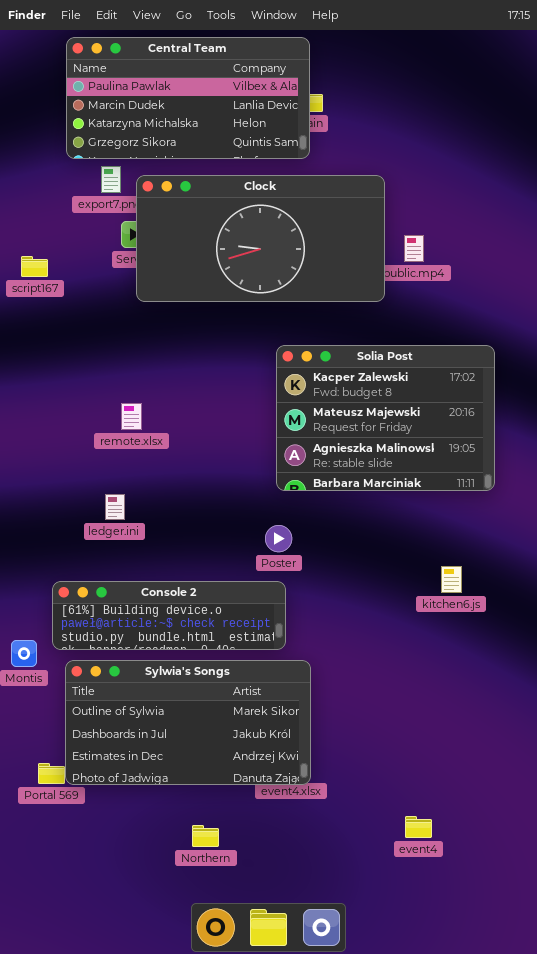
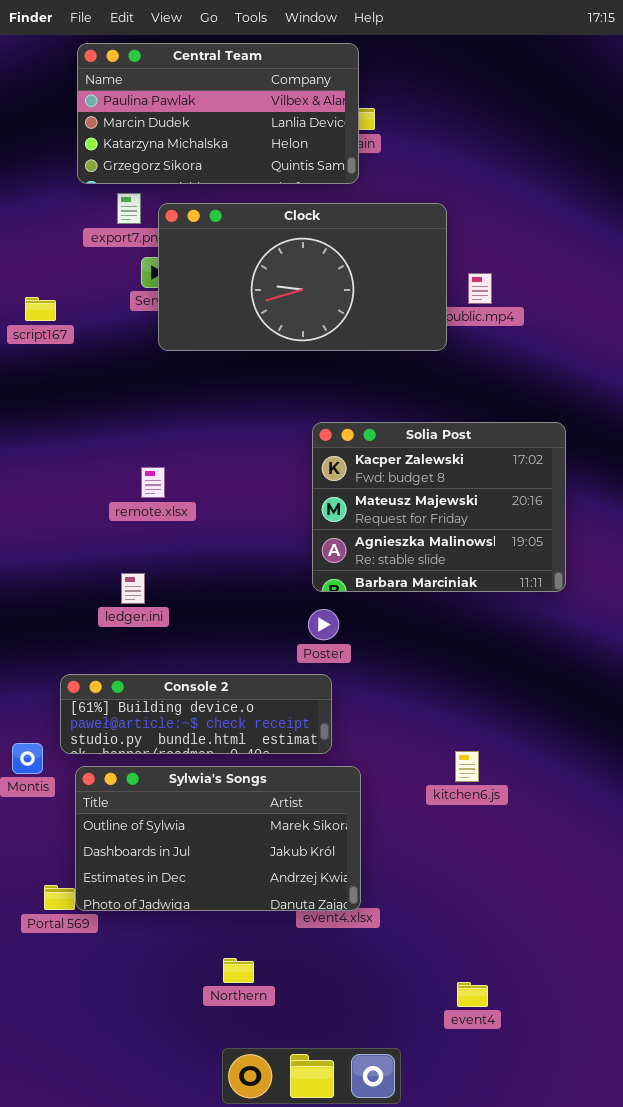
Solia Post: [276,345,495,491] -> [312,422,566,592], moved
kitchen6.js: [441,566,462,593] -> [455,751,479,782], moved
event4: [405,816,432,838] -> [457,982,488,1007], moved

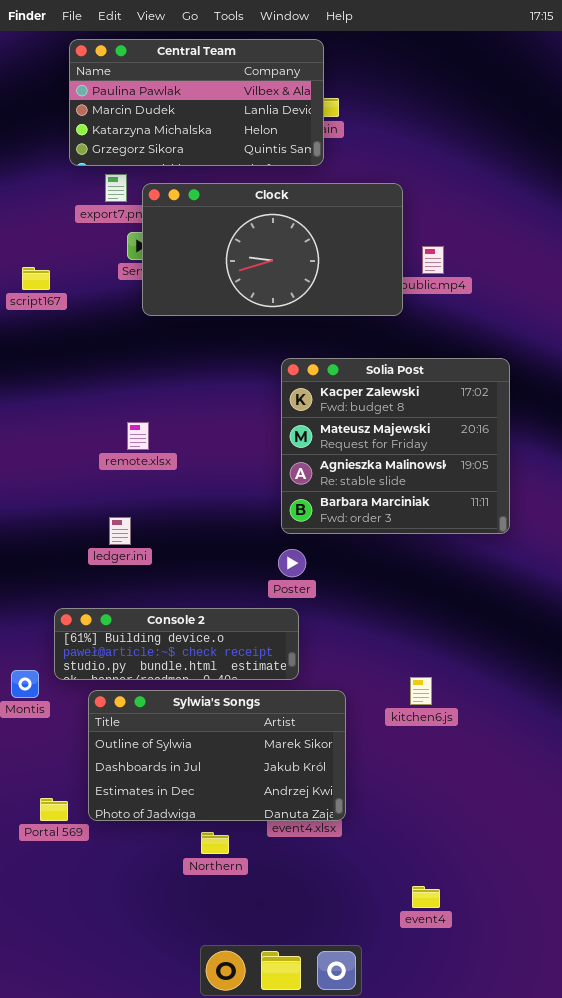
Solia Post: [312,422,566,592] -> [281,358,510,534], resized
Sylwia's Songs: [75,766,361,911] -> [88,690,346,821], moved
Northern: [223,958,254,983] -> [201,832,229,854], moved

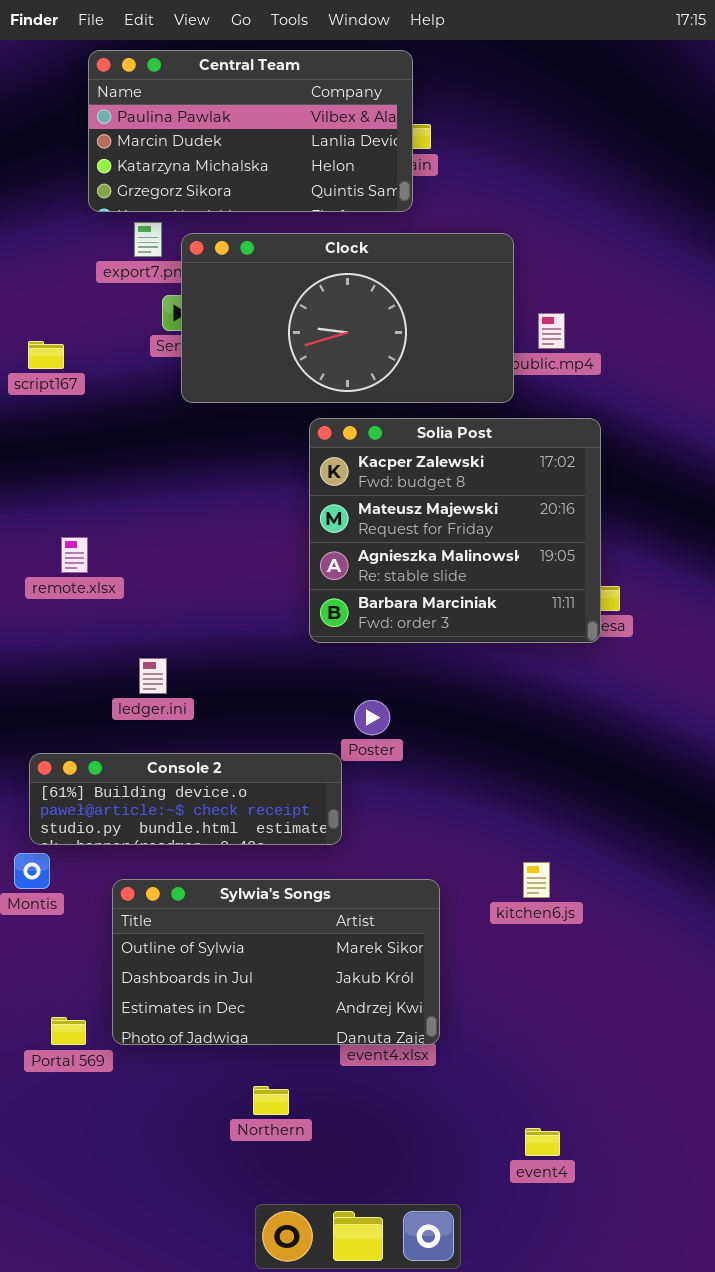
Solia Post: [281,358,510,534] -> [309,418,601,643], moved
remote.xlsx: [127,422,149,450] -> [61,537,88,573], moved
Console 2: [54,608,299,680] -> [29,753,342,845], moved
Northern: [201,832,229,854] -> [253,1086,289,1115], moved

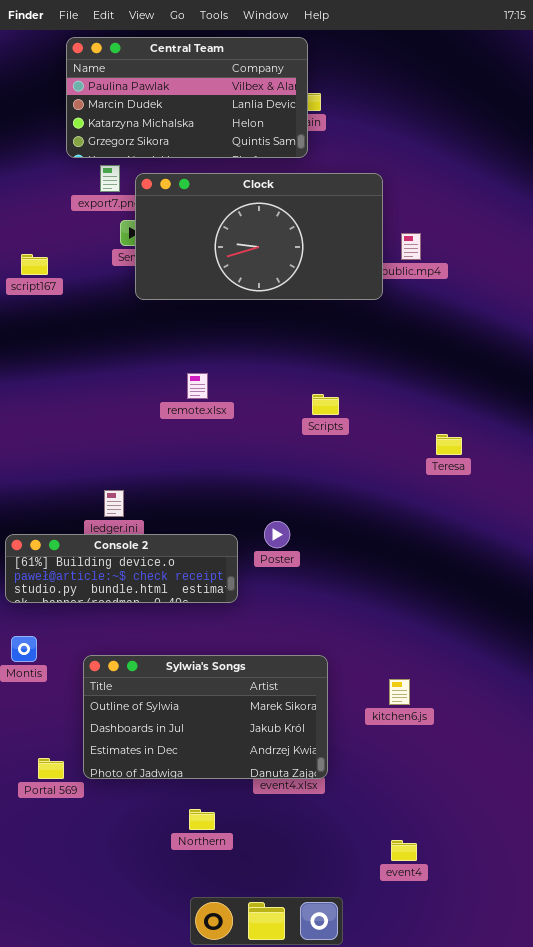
Solia Post: [309,418,601,643] -> none, closed
remote.xlsx: [61,537,88,573] -> [187,373,208,399], moved
Console 2: [29,753,342,845] -> [5,534,238,603], moved
kitchen6.js: [523,862,550,898] -> [389,679,410,705], moved

